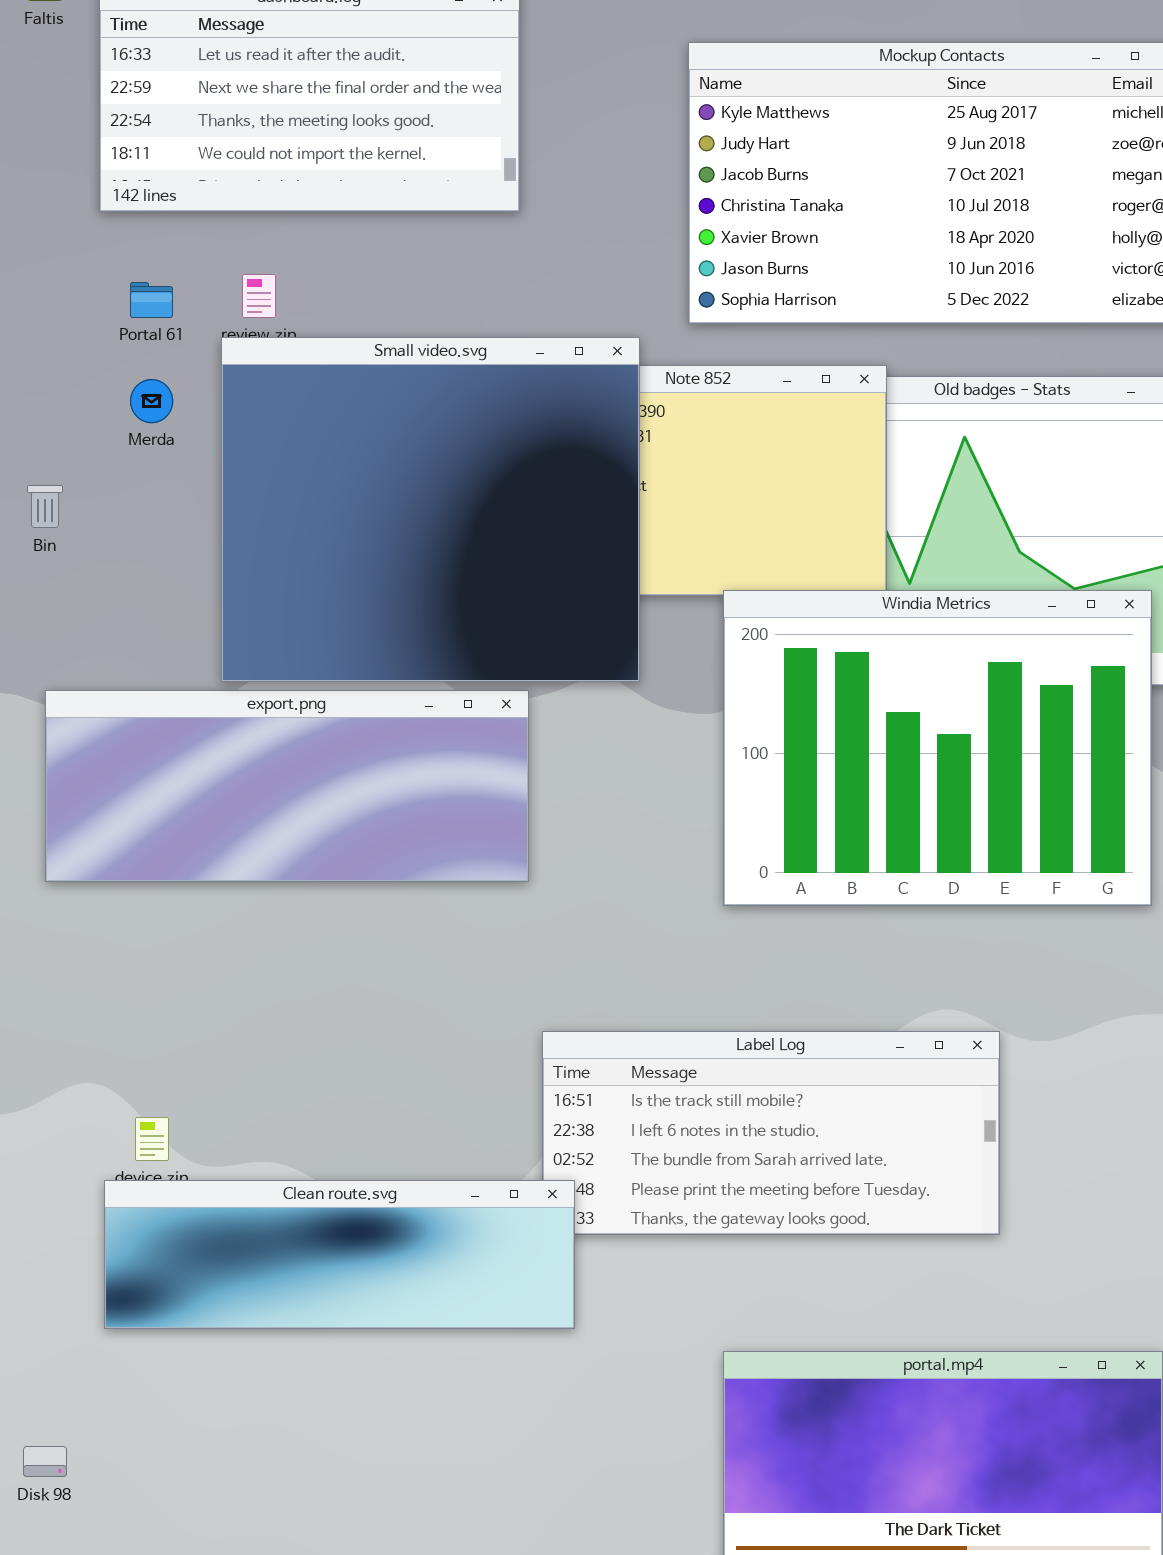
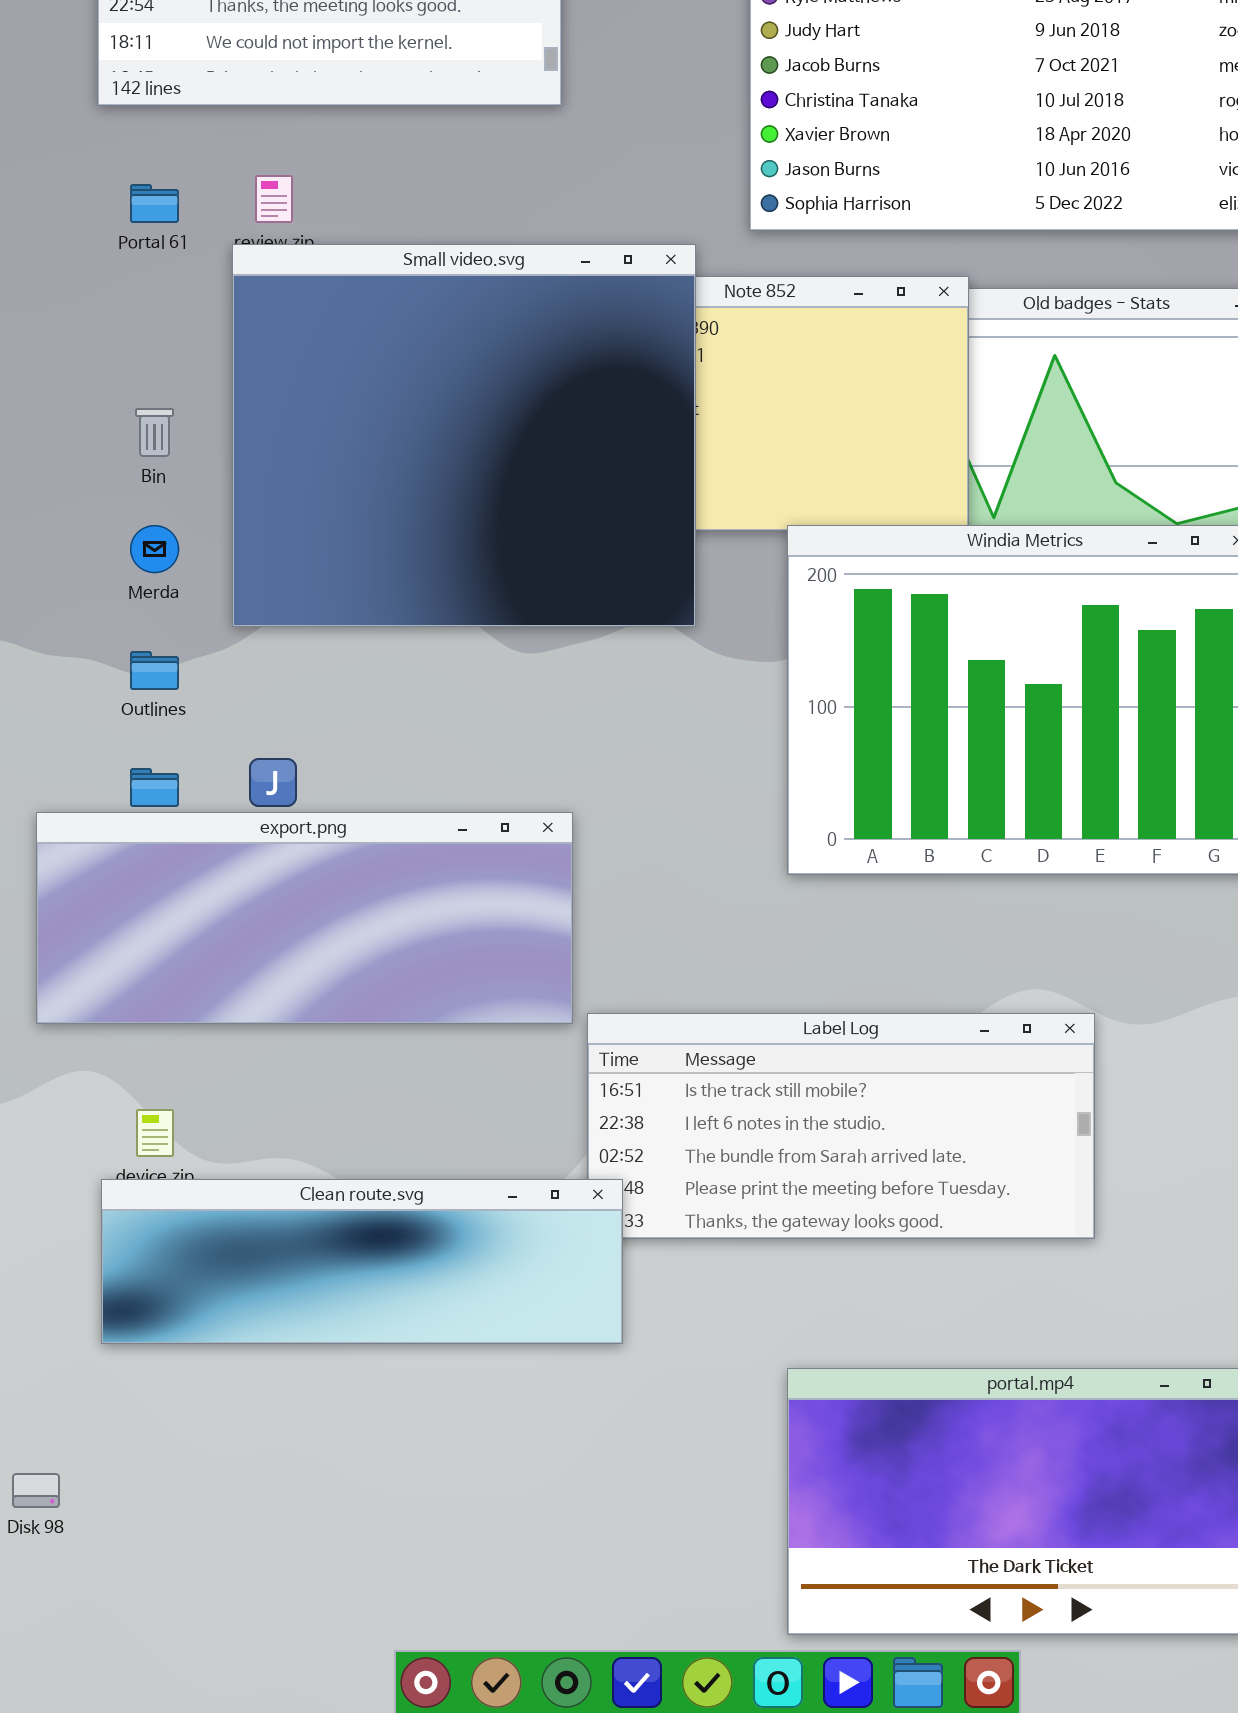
Merda: [130,379,173,423] -> [130,525,179,573], moved
Bin: [27,485,63,528] -> [135,408,174,457], moved
export.png: [45,690,529,882] -> [36,812,573,1024], moved

